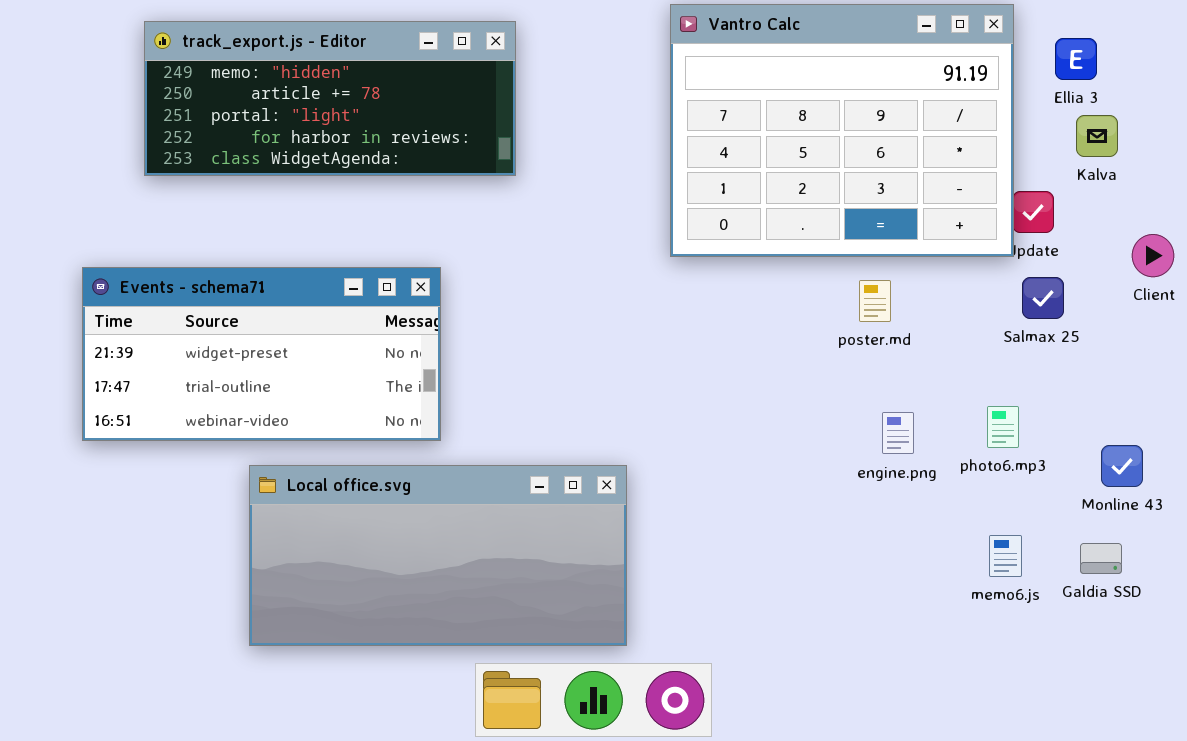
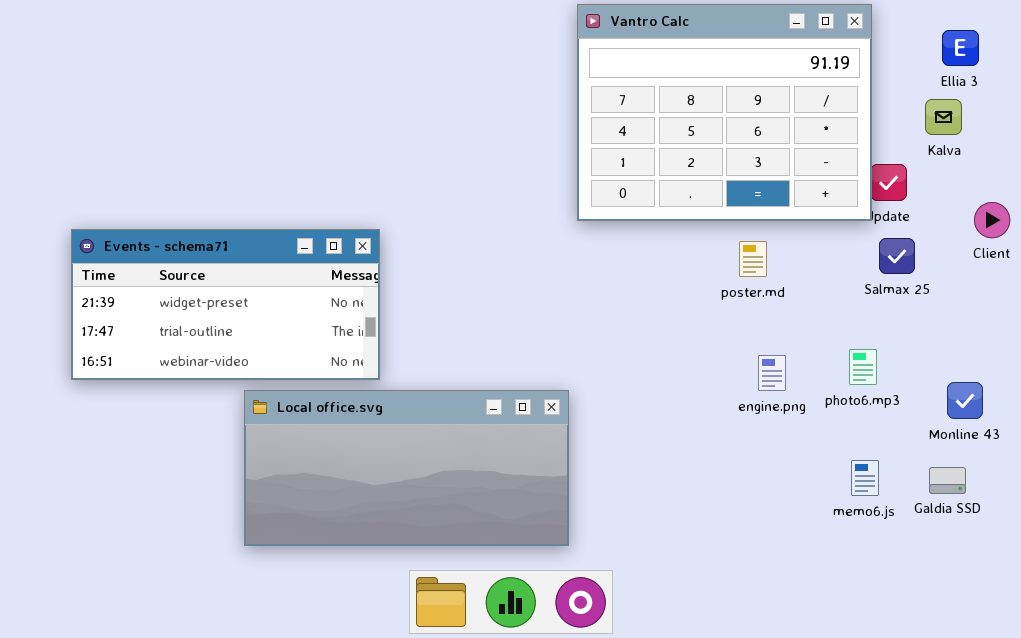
track_export.js - Editor: [144,21,516,176] -> none, closed
Ellia 3: [1055,38,1097,80] -> [942,30,979,66], moved
Local office.svg: [249,465,627,646] -> [244,390,569,546], moved

